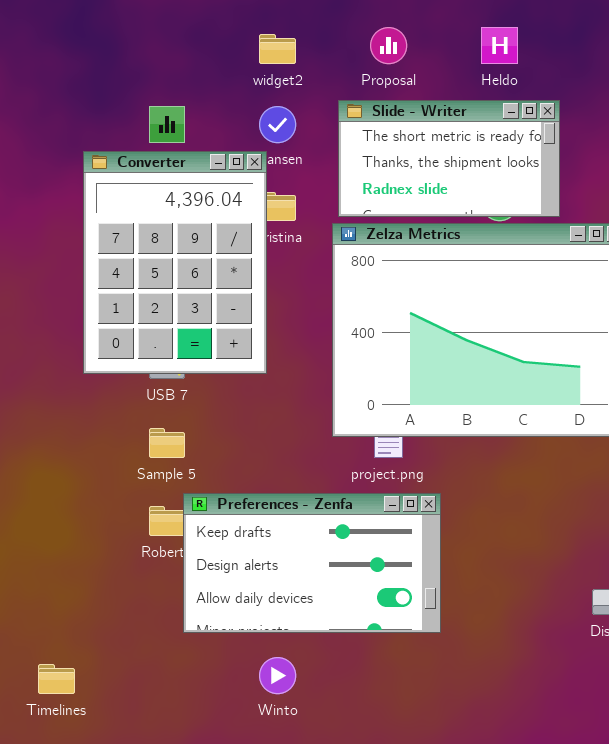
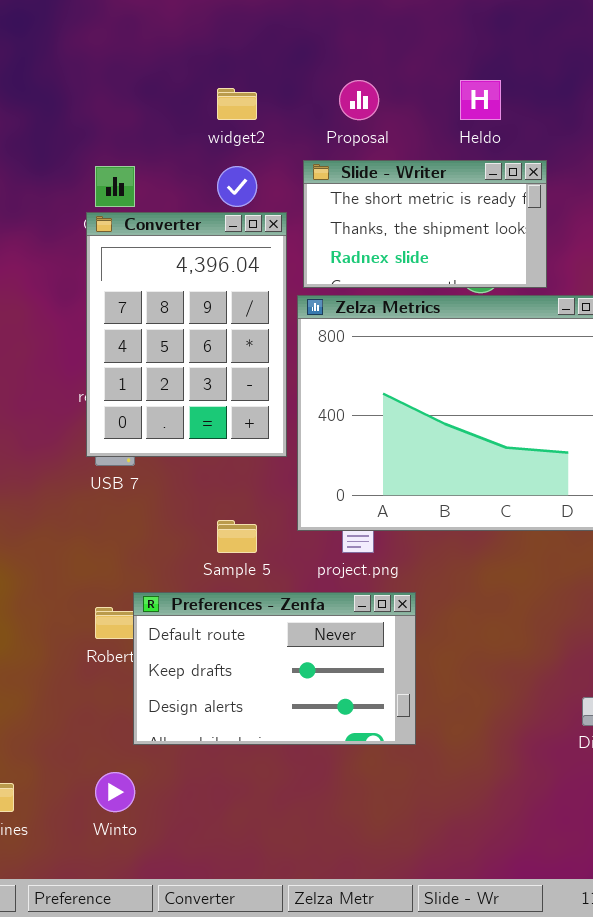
Converter: [83,151,267,374] -> [86,212,287,457], moved
Sample 5: [149,428,185,458] -> [217,520,257,553], moved
Preferences - Zenfa: [183,493,441,633] -> [133,592,416,745], scrolled up 1 row
Winto: [259,657,296,694] -> [95,772,135,812], moved

